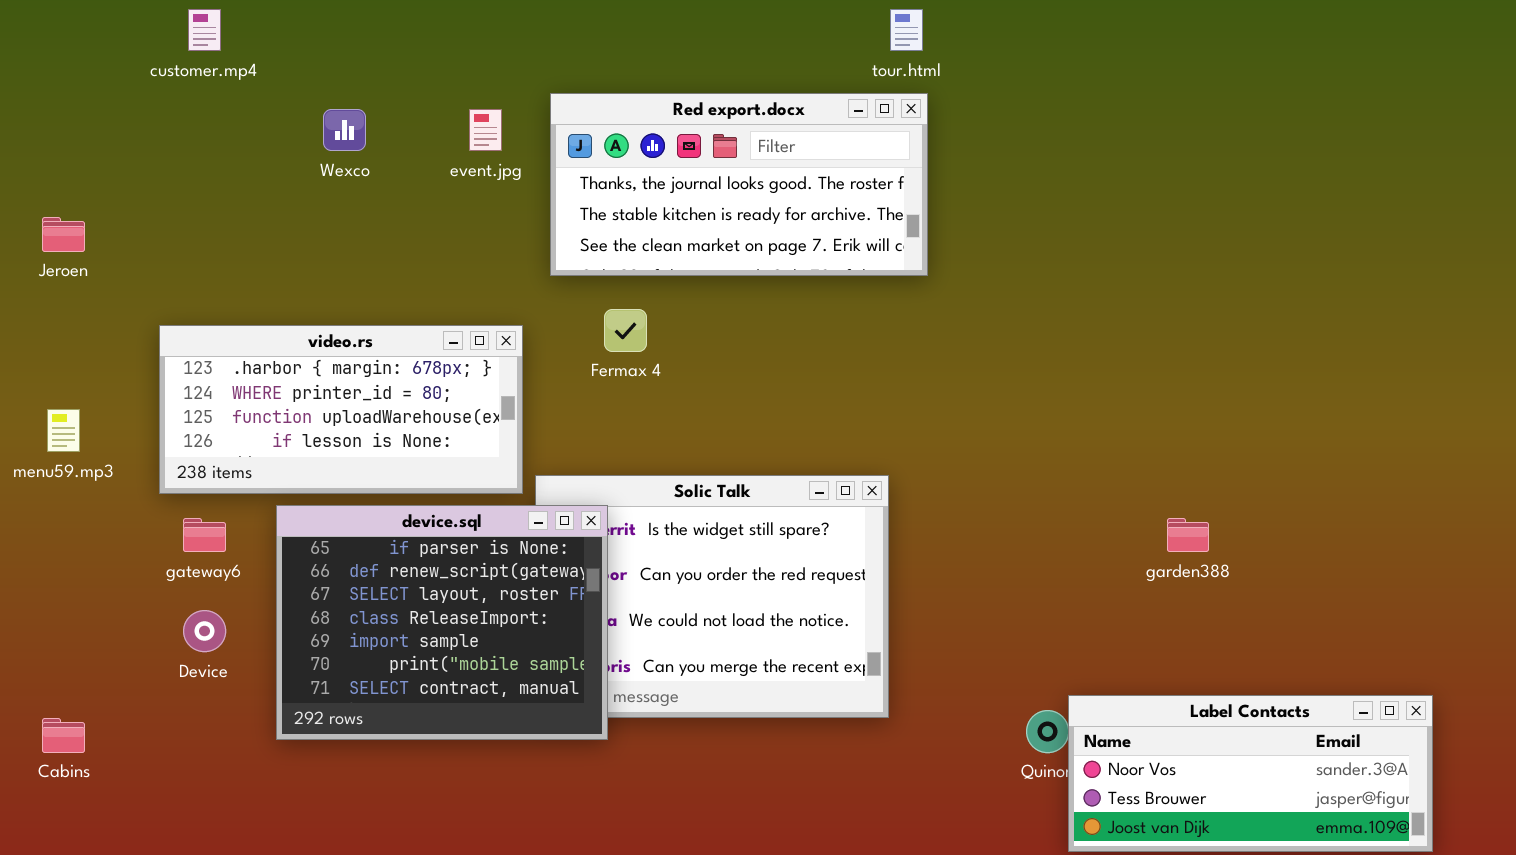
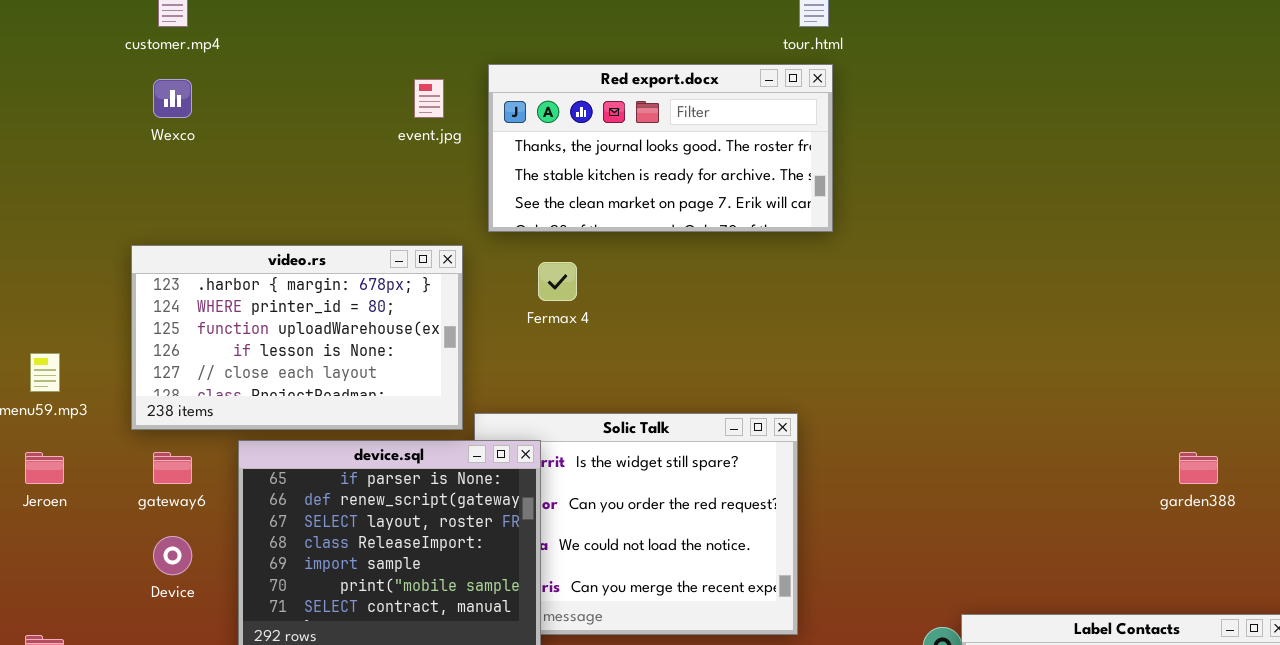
Wexco: [323,109,366,151] -> [153,79,192,118], moved
Jeroen: [42,217,85,252] -> [25,452,64,484], moved
video.rs: [159,325,523,494] -> [131,245,463,430], resized
garden388: [1167,518,1209,552] -> [1179,452,1218,484], moved

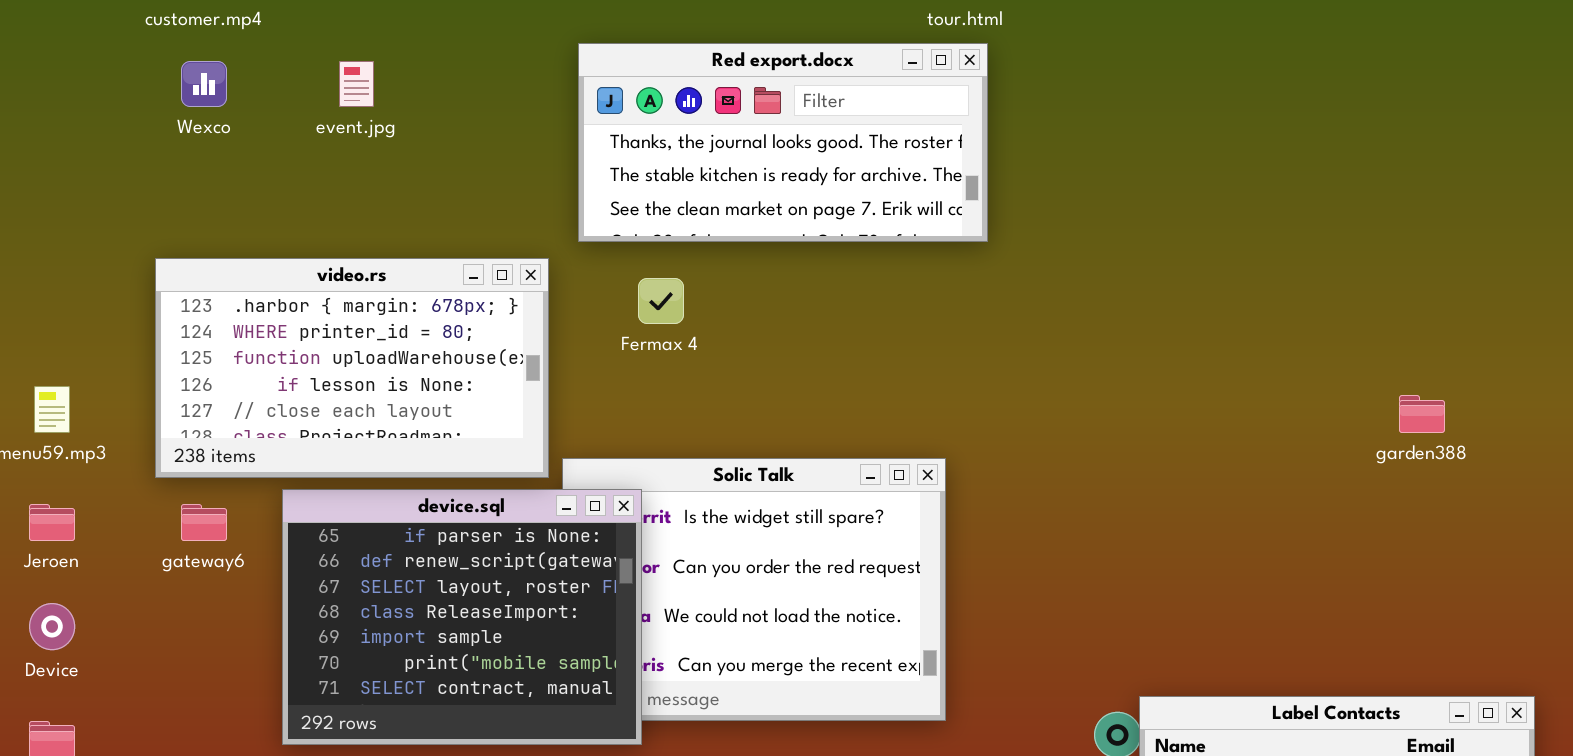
event.jpg: [414,79,444,118] -> [339,61,374,107], moved
garden388: [1179,452,1218,484] -> [1399,395,1445,433], moved
Device: [153,536,192,575] -> [29,603,75,650], moved

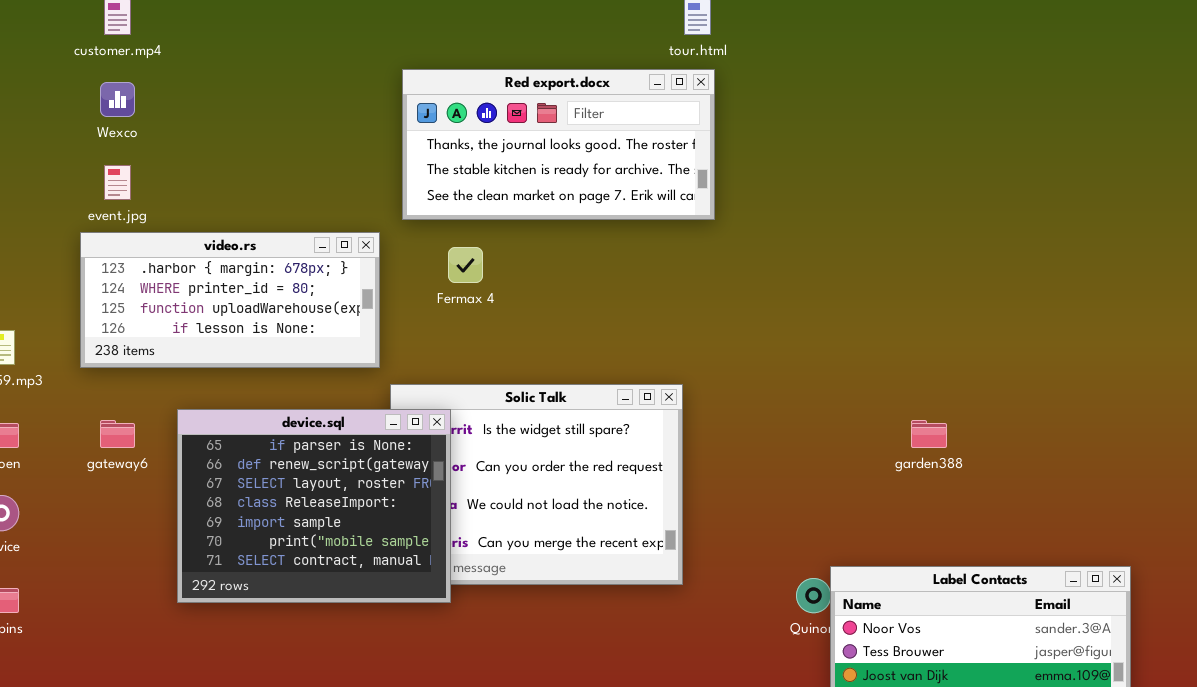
event.jpg: [339,61,374,107] -> [104,165,131,200], moved
video.rs: [155,258,549,478] -> [80,232,380,368], resized
garden388: [1399,395,1445,433] -> [911,420,947,448], moved

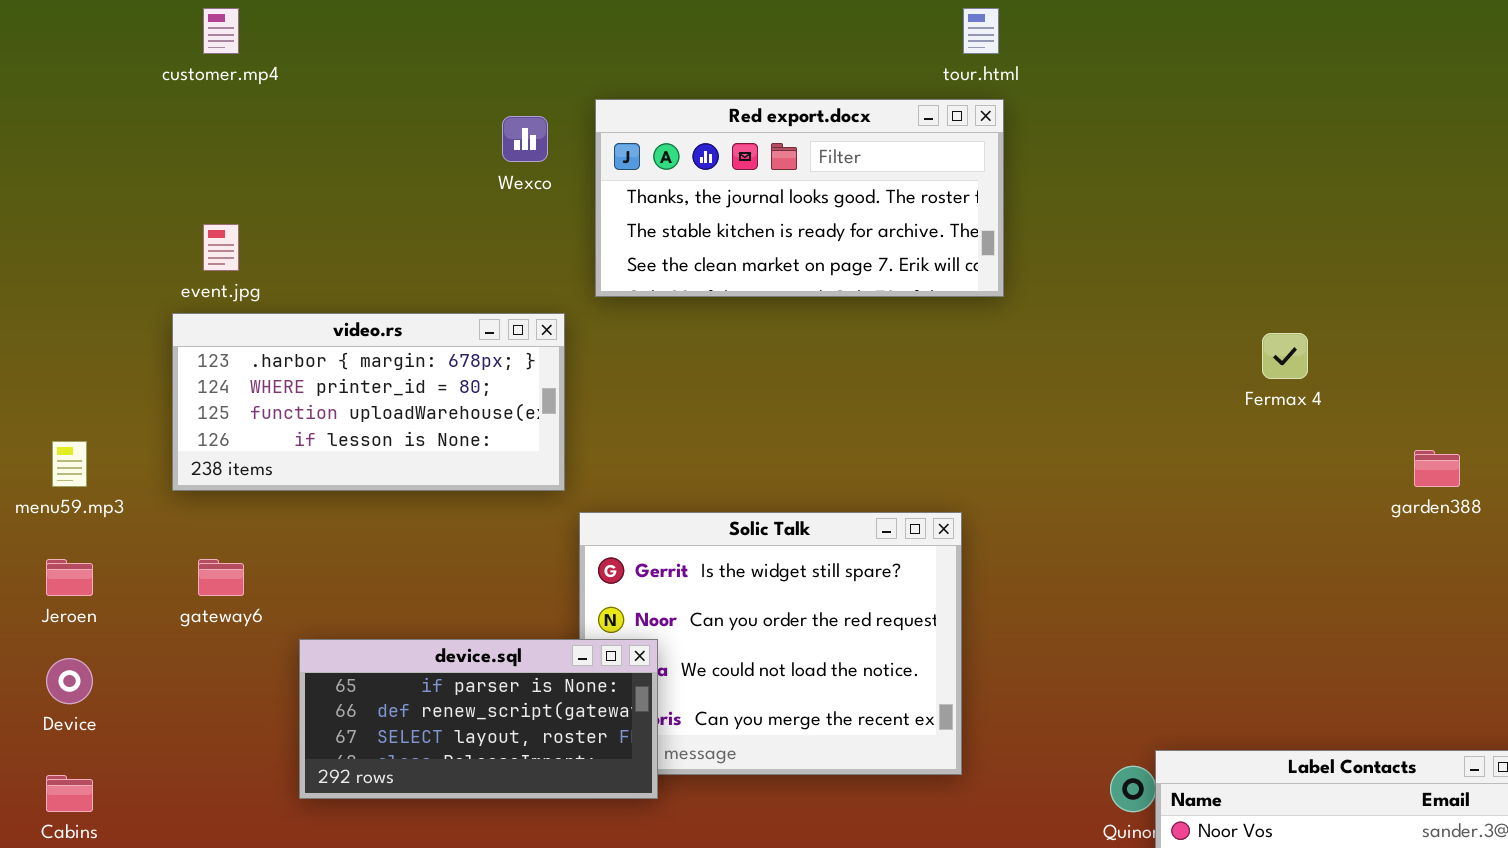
Wexco: [100,82,135,117] -> [502,116,548,162], moved
Fermax 4: [448,247,483,283] -> [1262,333,1308,379], moved
device.sql: [177,409,451,603] -> [299,639,658,799], resized
garden388: [911,420,947,448] -> [1414,450,1460,487], moved

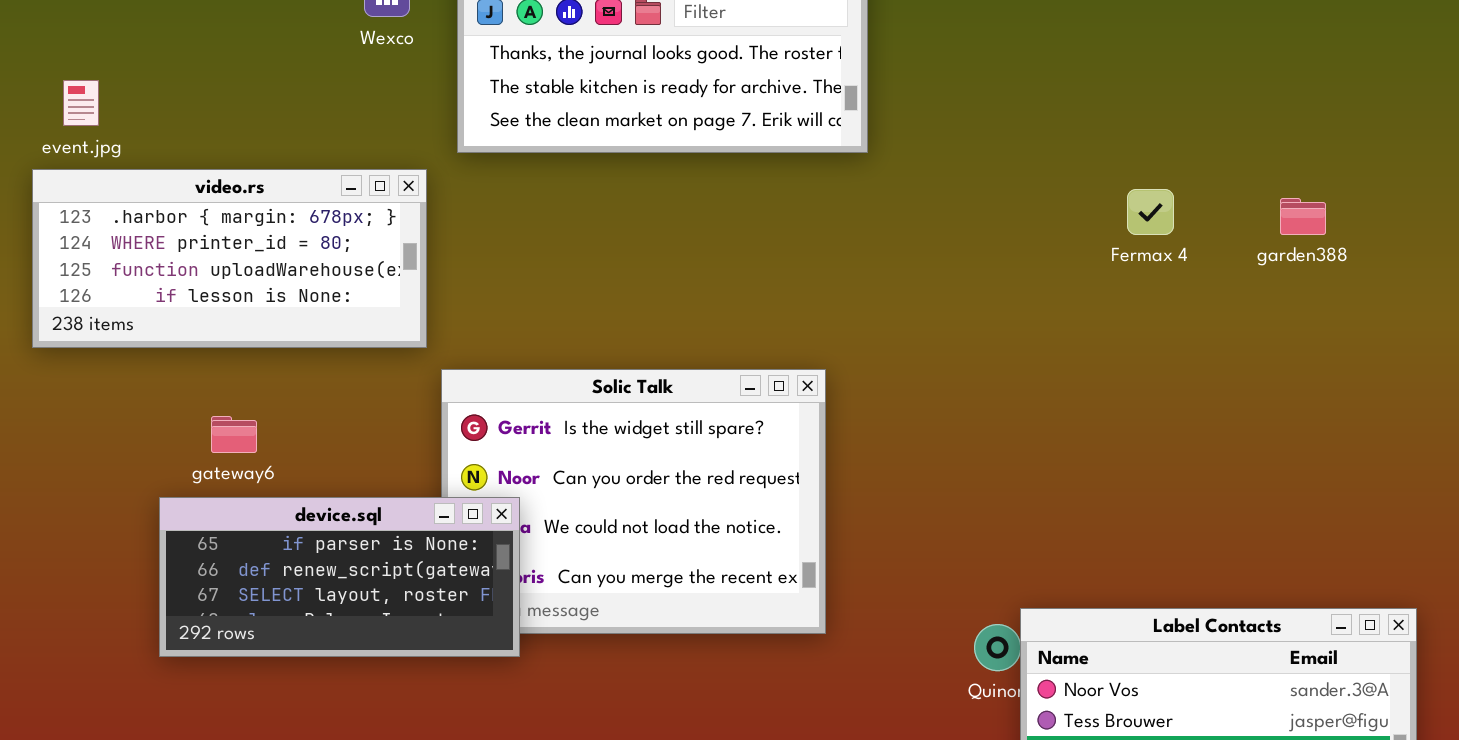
garden388: [1414,450,1460,487] -> [1280,198,1326,235], moved
gateway6: [198,559,244,596] -> [211,416,257,453], moved

